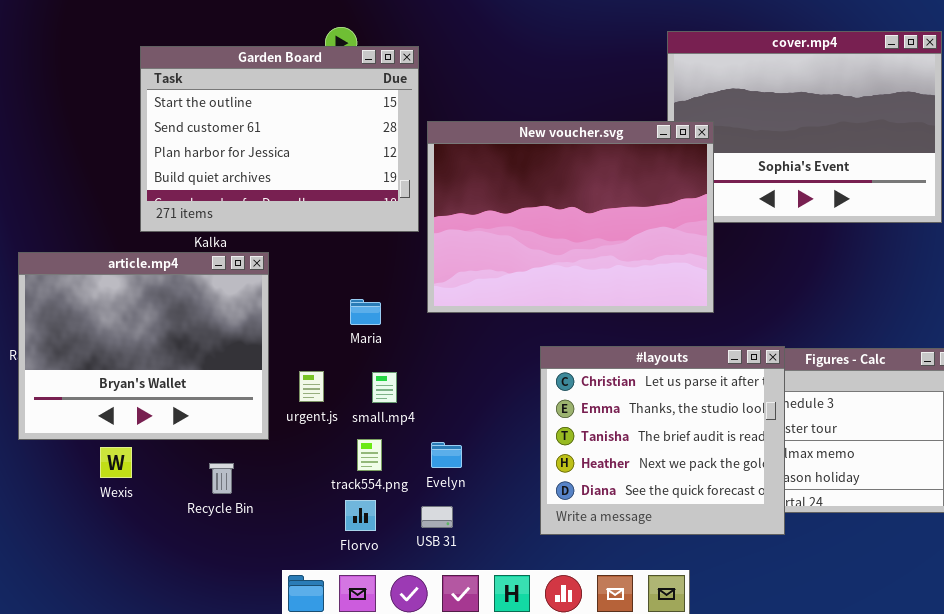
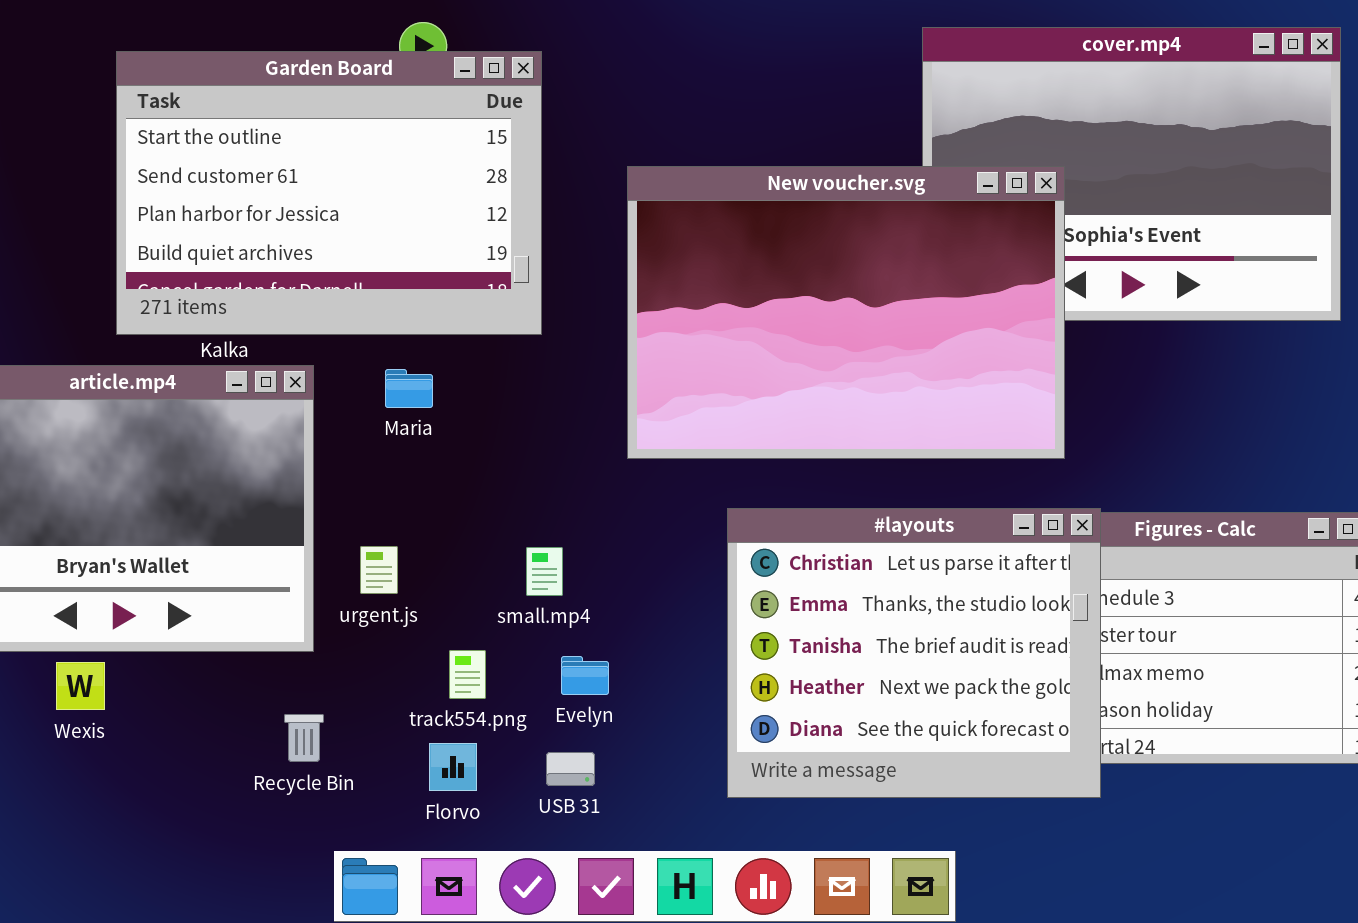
New voucher.svg: [427,121,714,313] -> [627,166,1065,459], moved
Maria: [350,299,381,325] -> [385,369,433,408], moved
small.mp4: [372,372,397,403] -> [526,547,563,596], moved
Recycle Bin: [209,463,234,494] -> [284,714,324,762], moved

